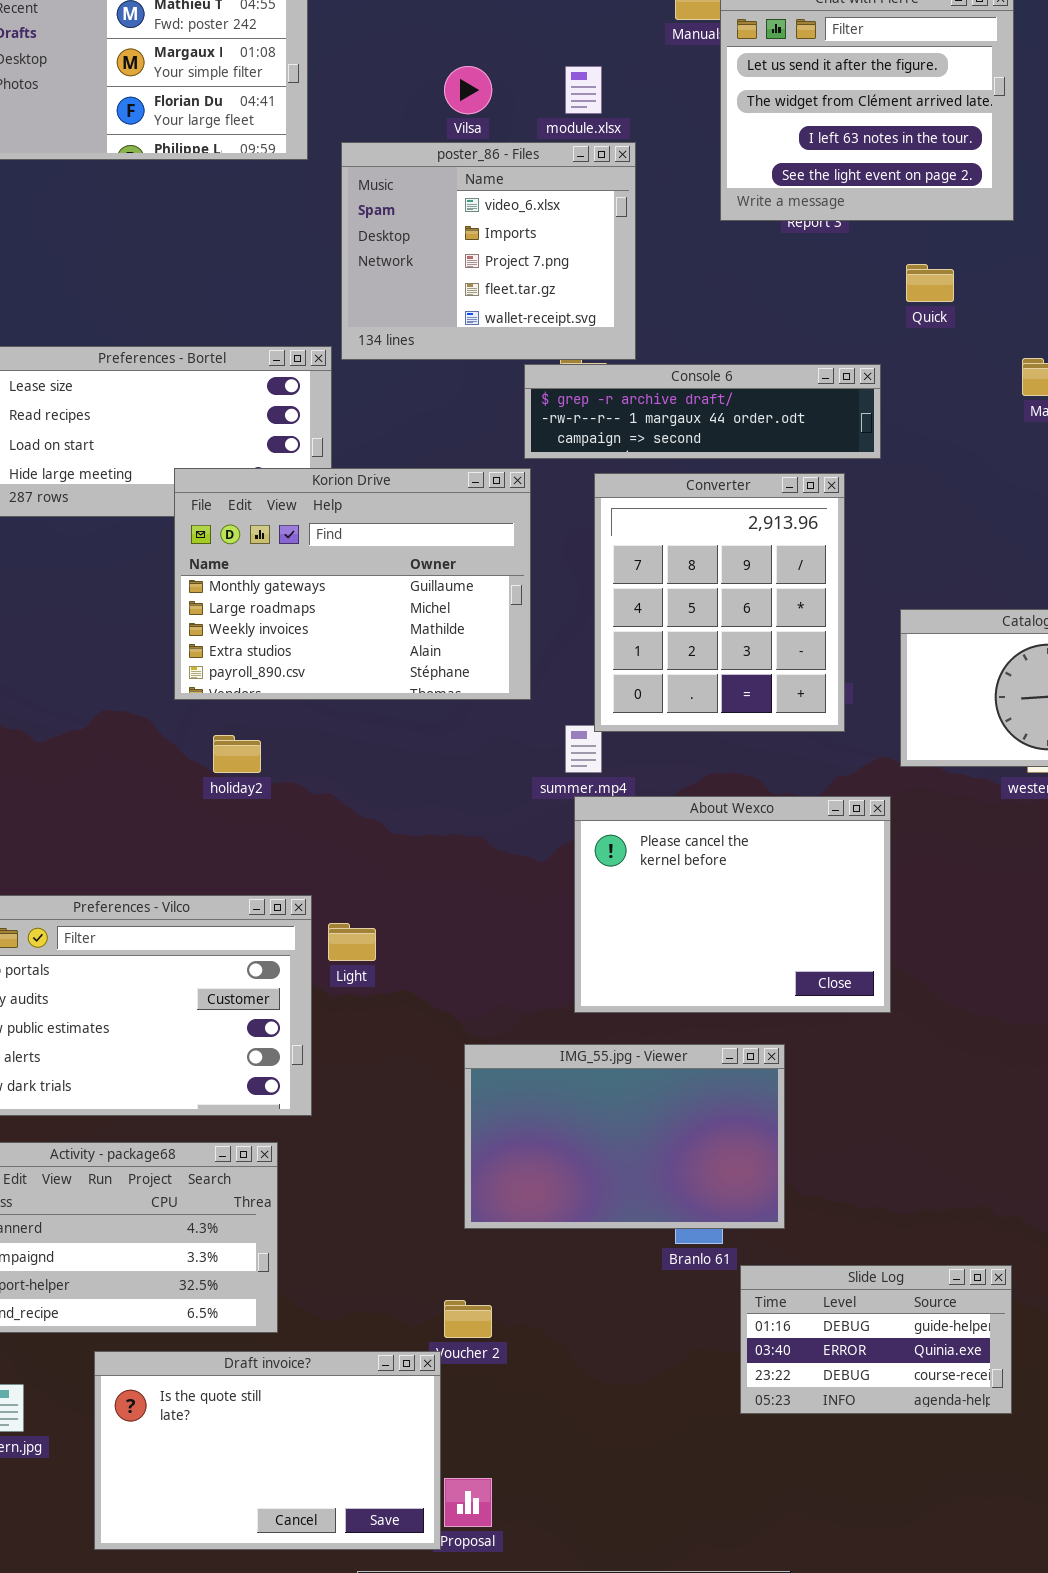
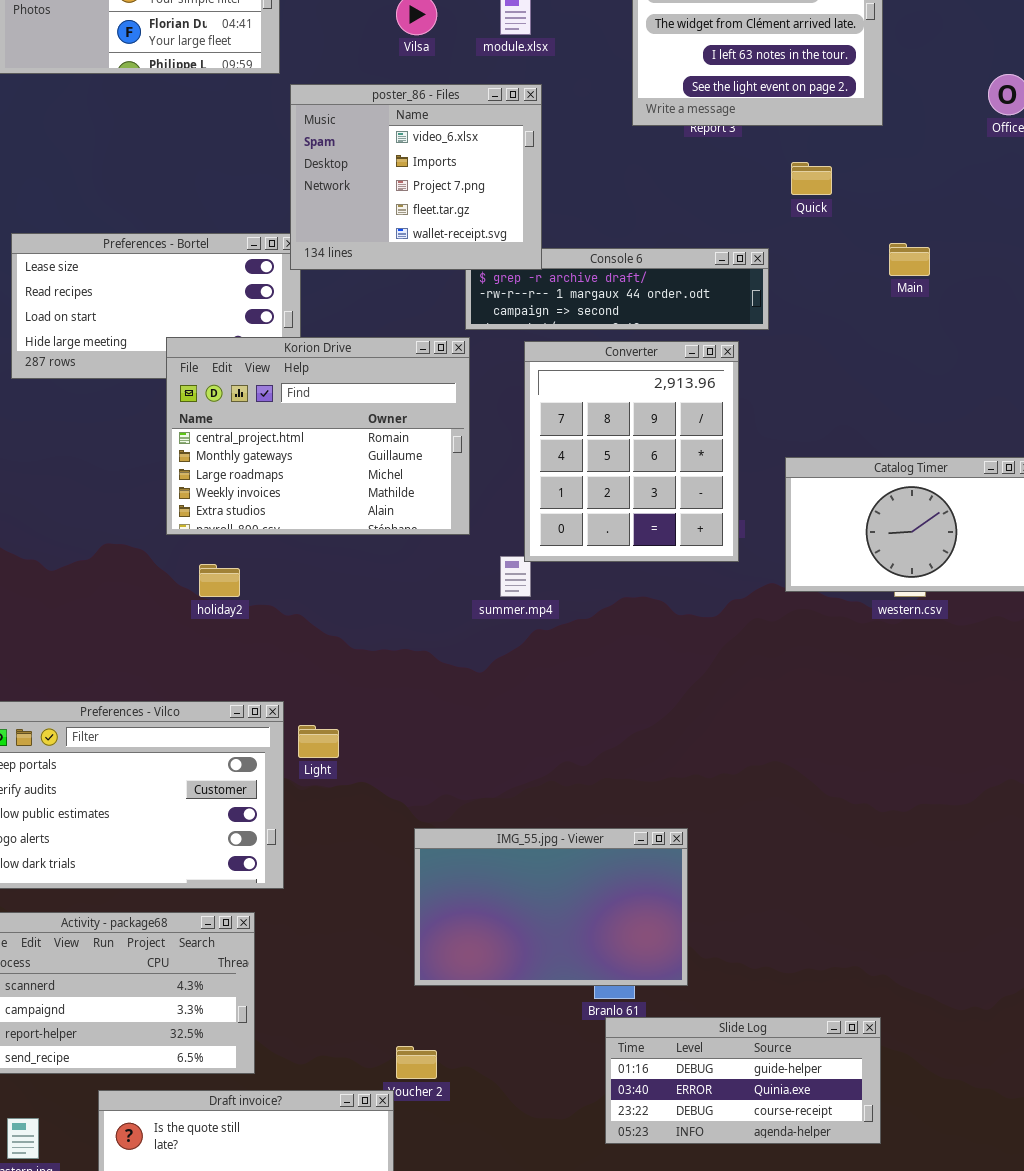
poster_86 - Files: [341,142,636,360] -> [290,84,542,270], moved
Korion Drive: [174,468,531,700] -> [166,337,470,535], scrolled up 1 row
About Wexco: [574,796,891,1013] -> none, closed
Slide Log: [740,1265,1012,1414] -> [605,1017,881,1144], resized

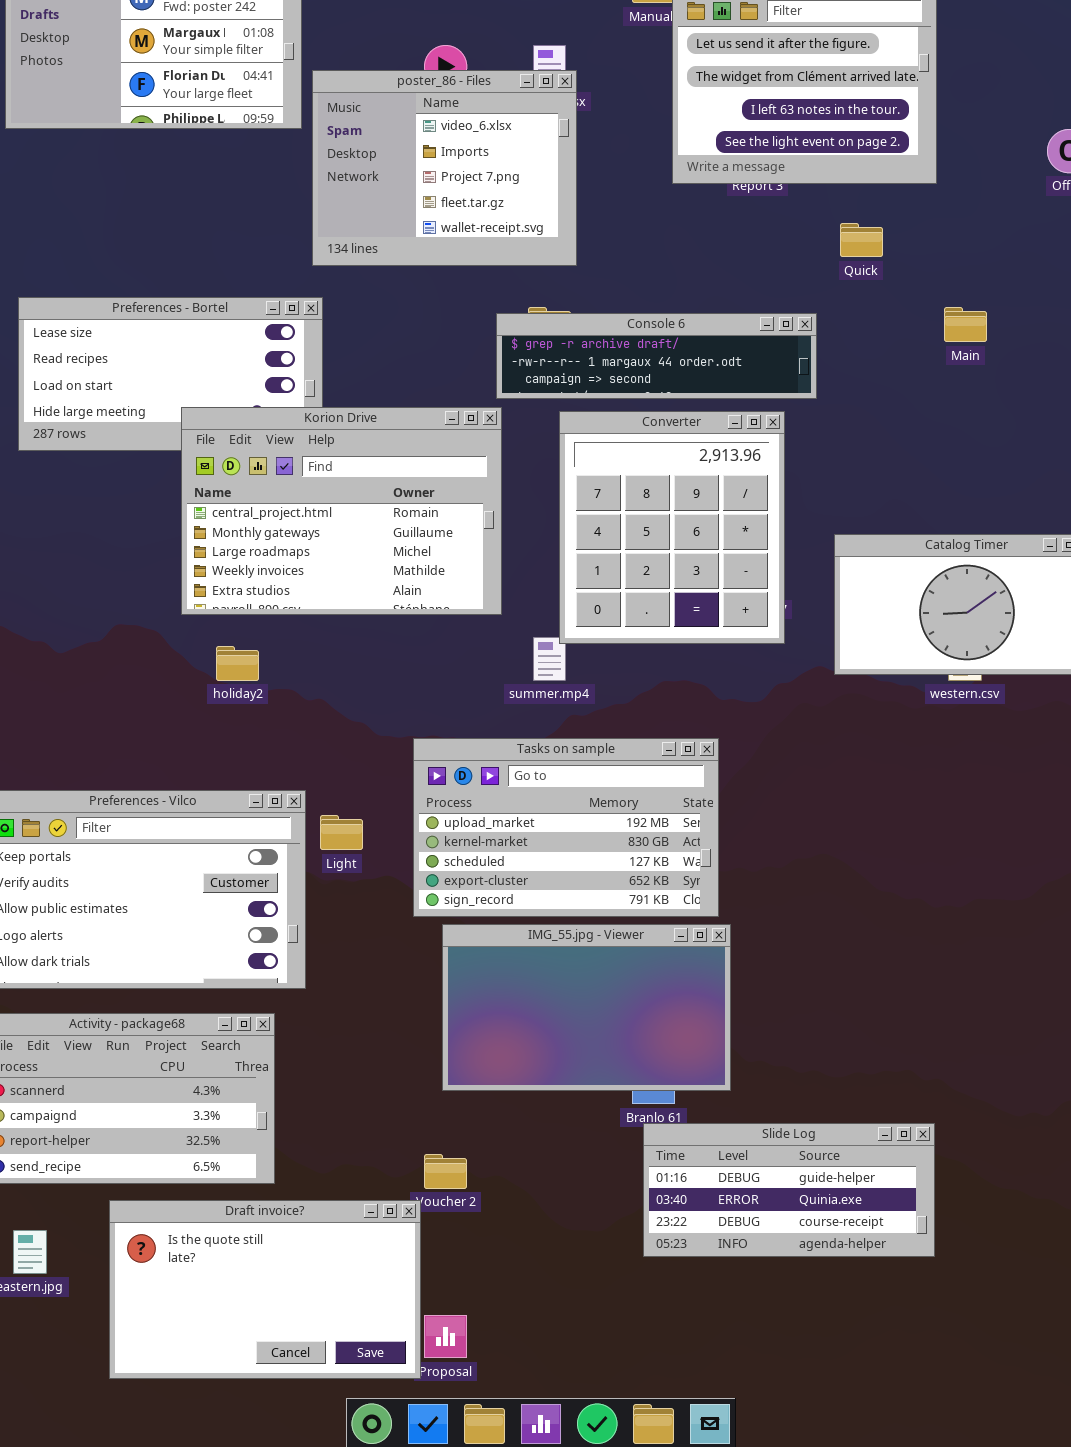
poster_86 - Files: [290,84,542,270] -> [312,70,577,266], moved
Tasks on sample: none -> [413,738,719,917], opened

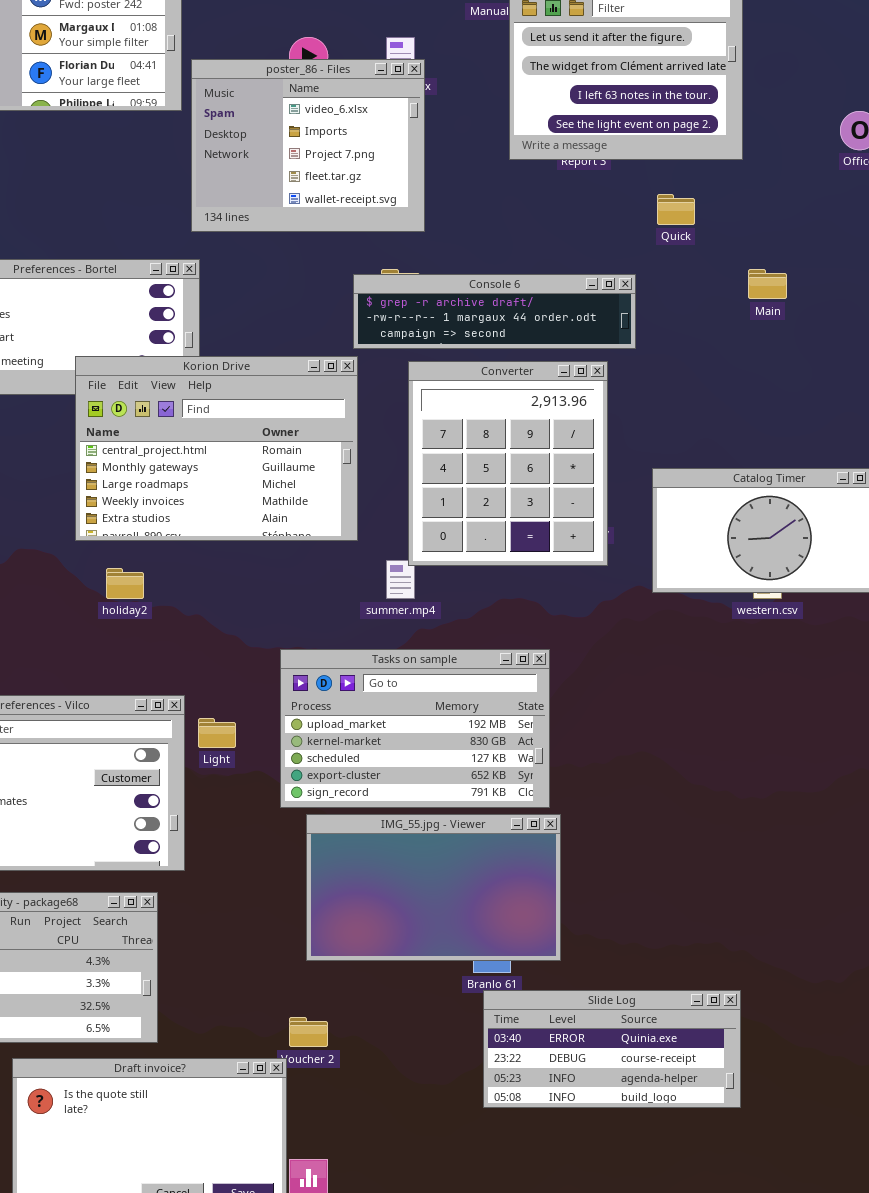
Slide Log: [643,1123,935,1257] -> [483,990,741,1108], scrolled down 1 row

